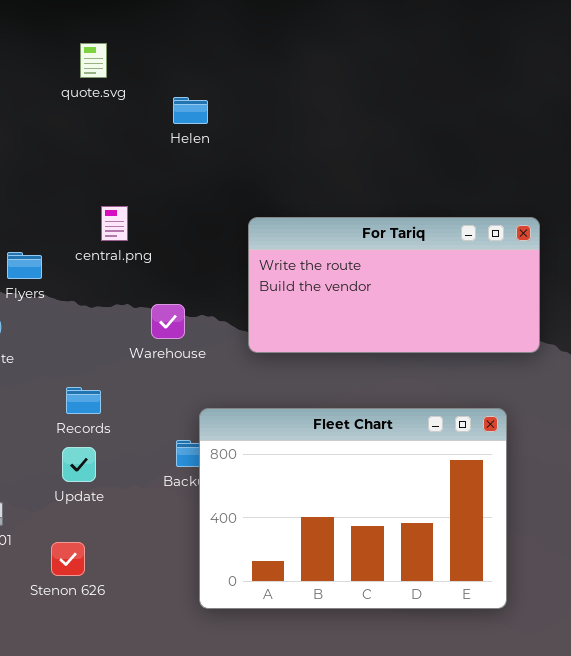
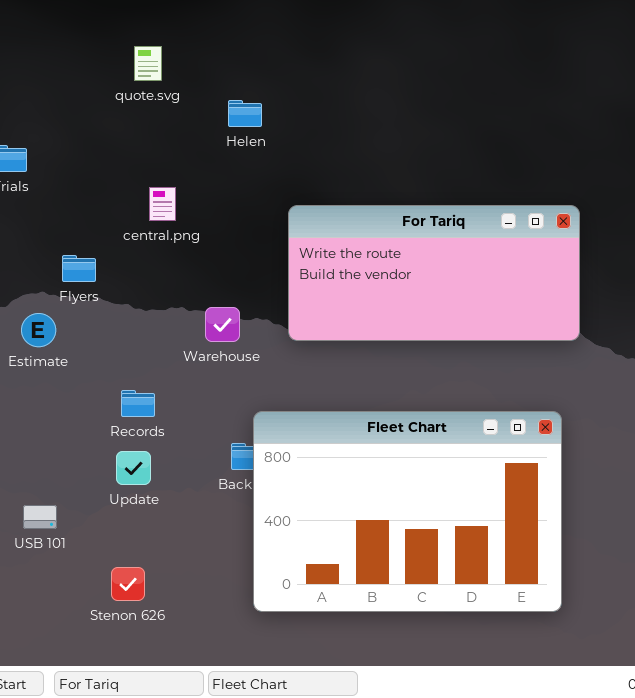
central.png: [101,206,128,241] -> [149,187,176,221], moved
For Tariq: [248,217,540,353] -> [288,205,580,341], moved
Stenon 626: [51,542,85,576] -> [111,567,145,601], moved

